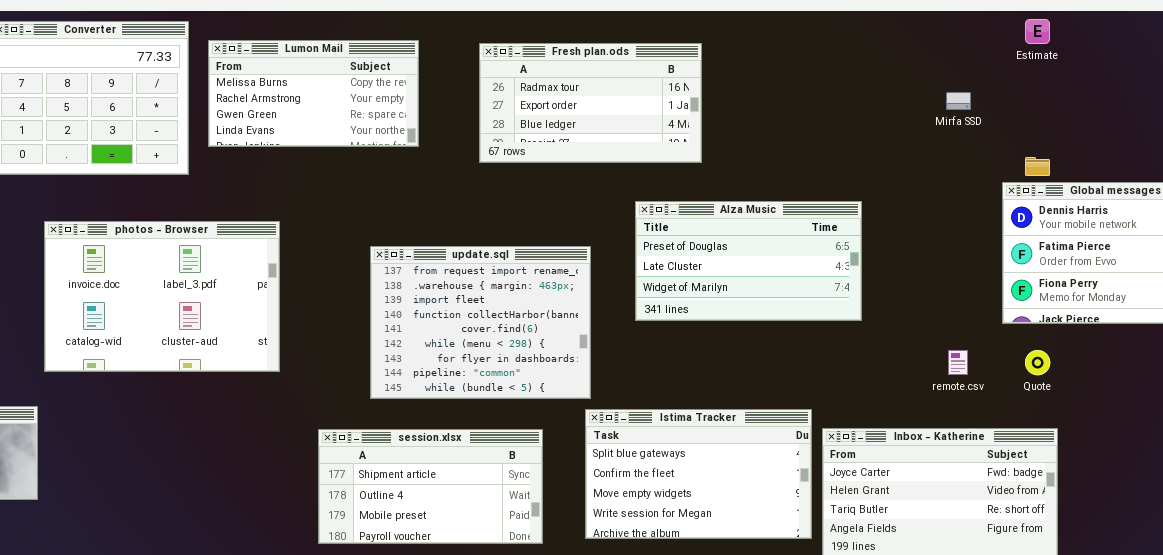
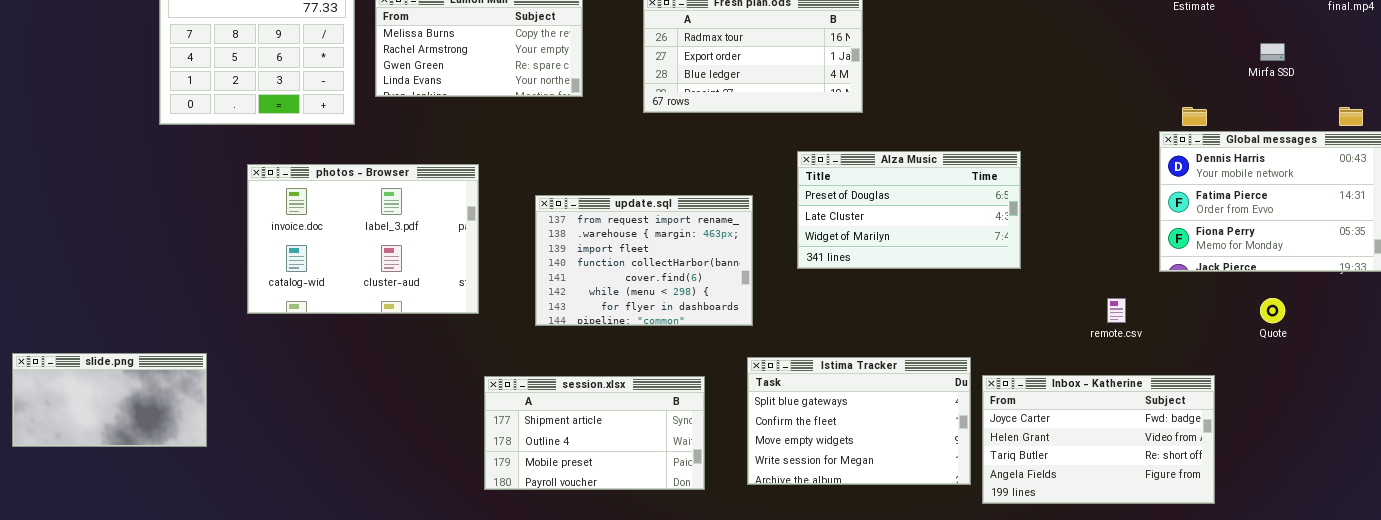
Mirfa SSD: [946,92,971,110] -> [1260,43,1285,61], moved
photos - Browser: [44,221,280,372] -> [247,164,479,314], moved
update.sql: [370,246,591,399] -> [535,195,753,326], resized
Quote: [1025,350,1050,375] -> [1260,298,1285,323], moved

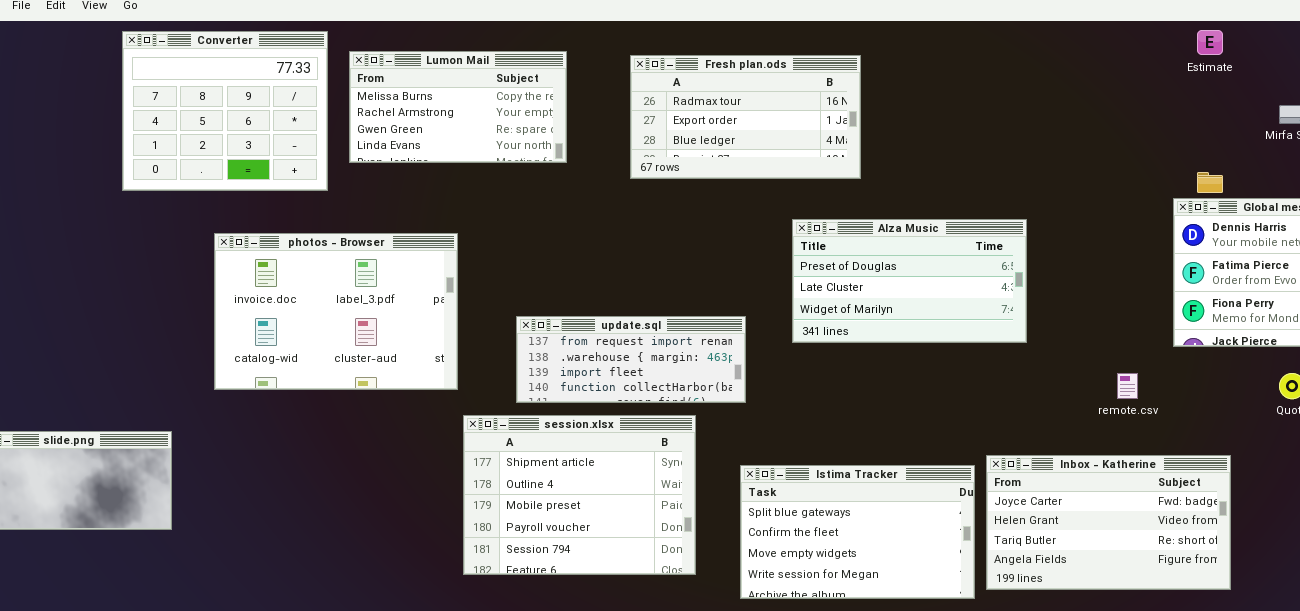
update.sql: [535,195,753,326] -> [516,316,746,403], resized
Istima Tracker: [747,357,971,485] -> [740,465,975,599], moved
session.xlsx: [484,376,705,490] -> [463,415,696,575], resized

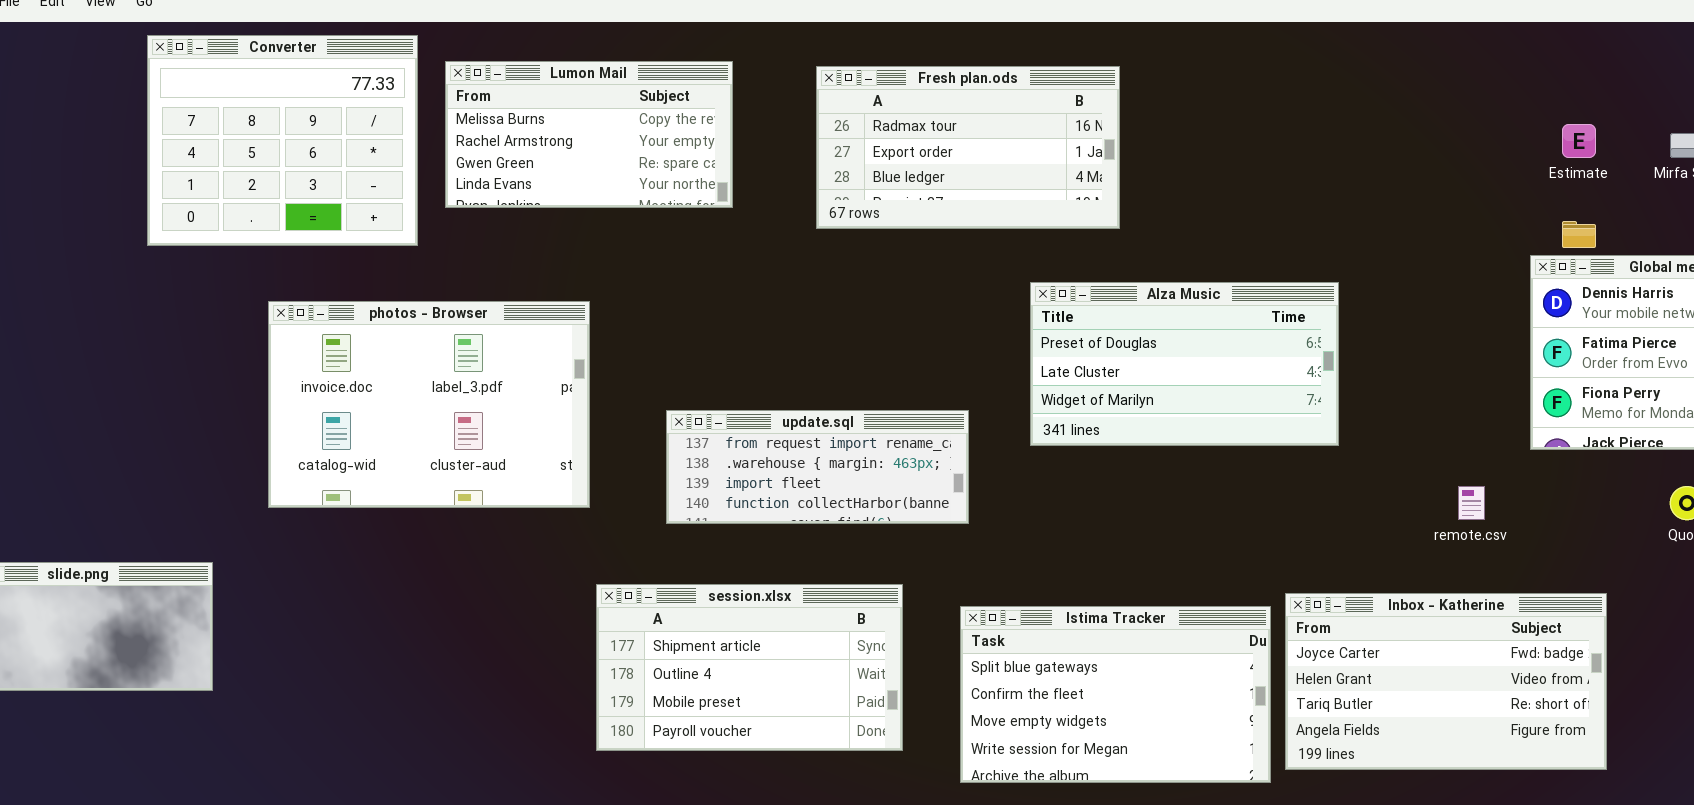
Estimate: [1197,30,1223,55] -> [1562,124,1596,158], moved
session.xlsx: [463,415,696,575] -> [596,584,903,751], resized

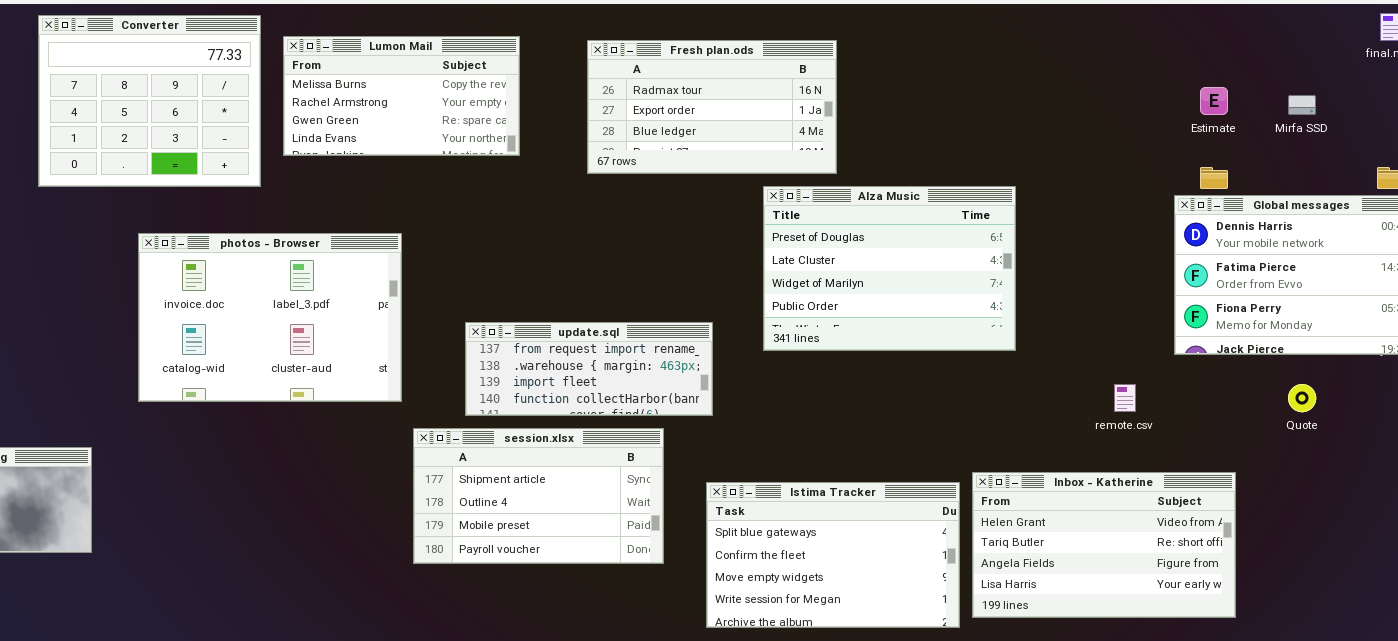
Alza Music: [1030,282,1339,446] -> [763,186,1016,351], resized
session.xlsx: [596,584,903,751] -> [413,428,664,564], moved
Inbox - Katherine: [1285,593,1607,770] -> [972,472,1236,618], scrolled down 1 row

